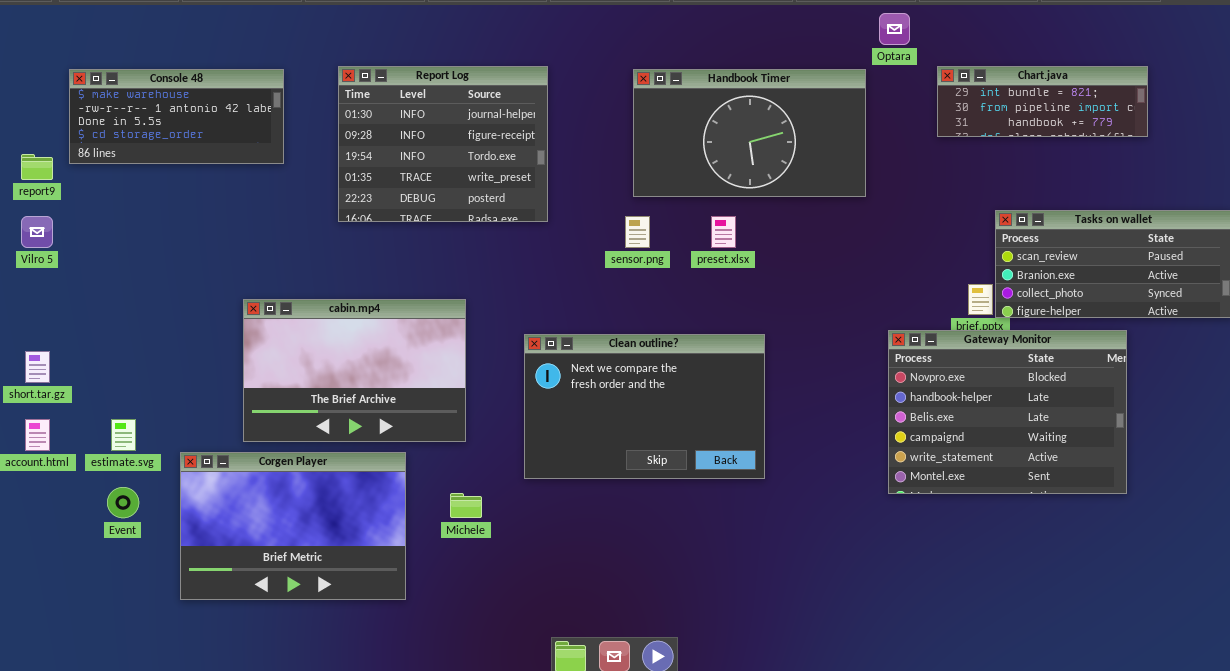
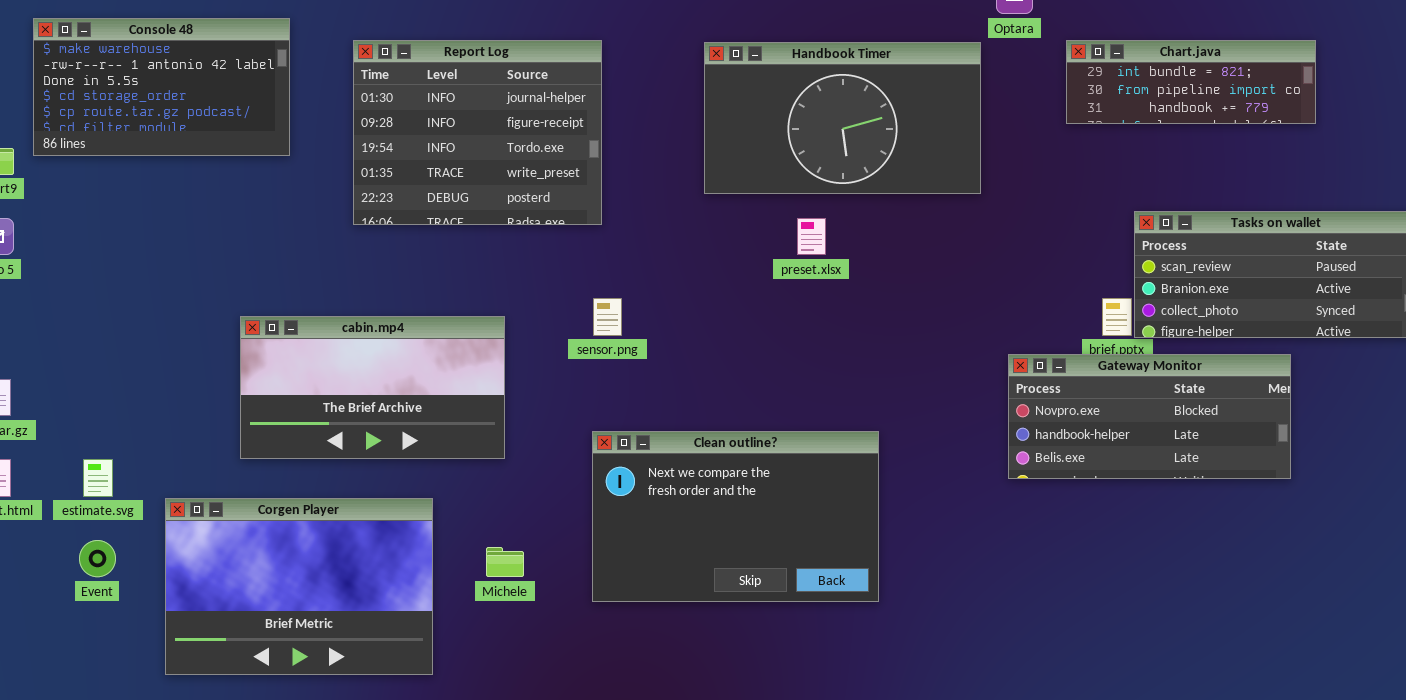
Console 48: [69,69,284,164] -> [33,18,290,156], resized
sensor.png: [625,216,650,248] -> [593,298,622,336], moved
cabin.mp4: [243,299,466,442] -> [240,316,505,459], resized
Gateway Monitor: [888,330,1127,494] -> [1008,354,1291,479], resized
Clean outline?: [524,334,765,479] -> [592,431,879,602], moved

